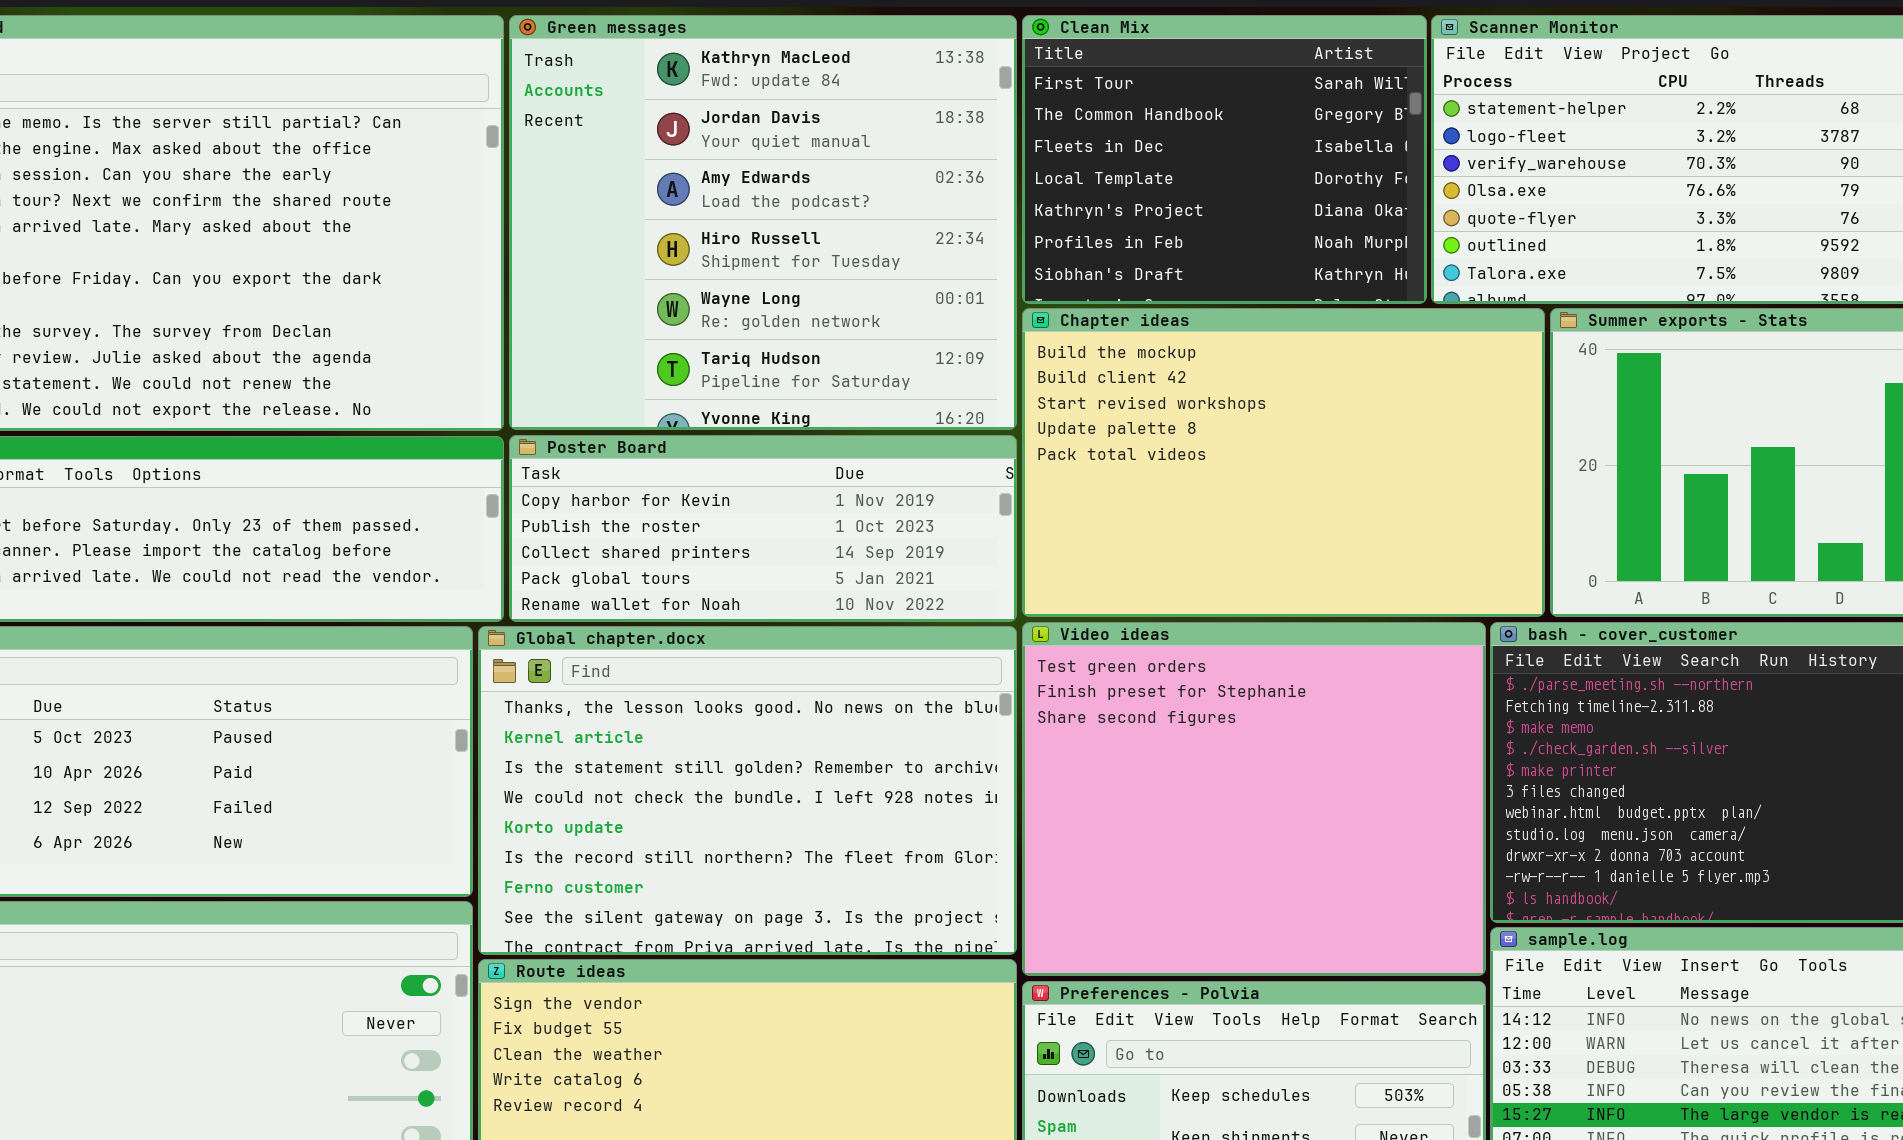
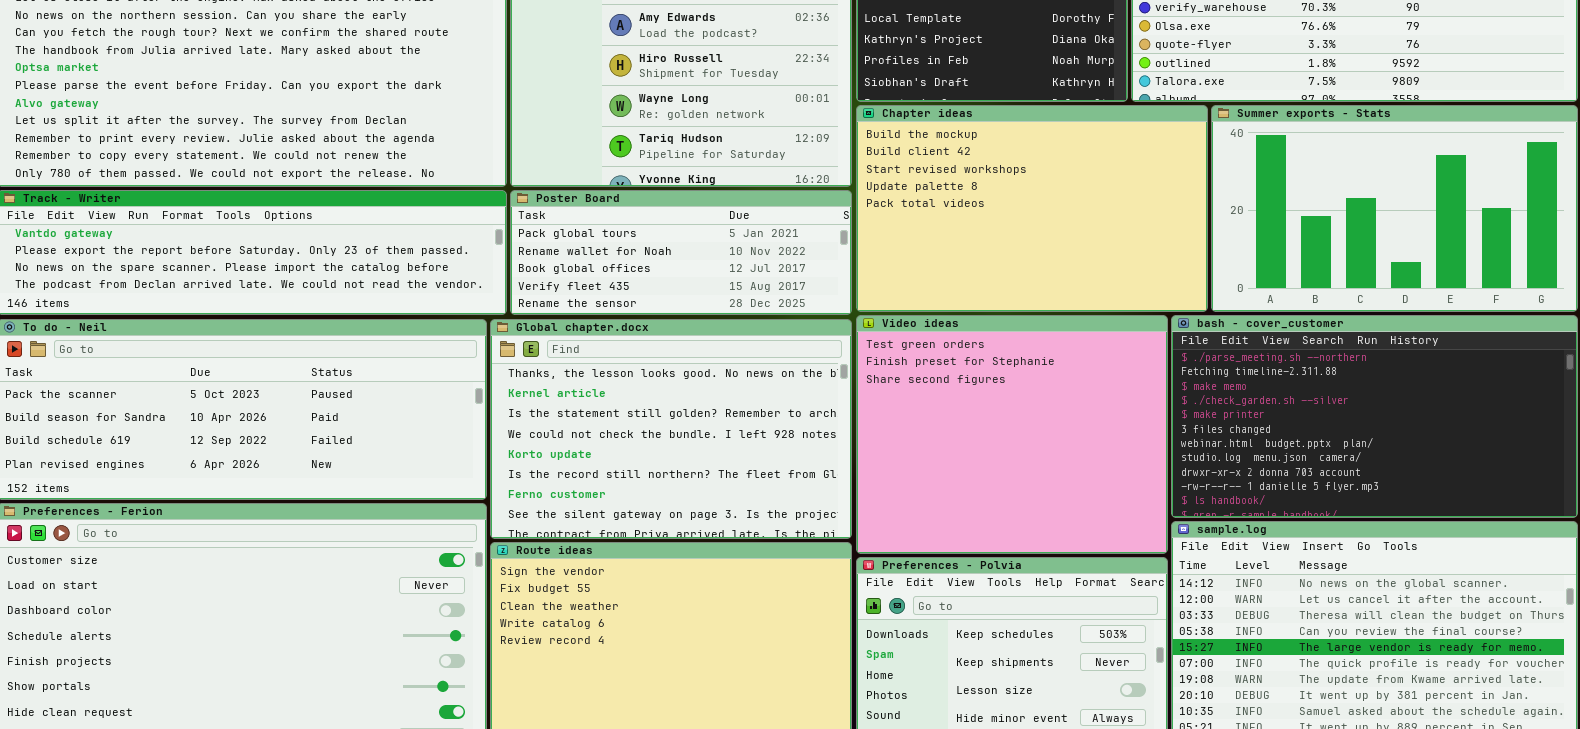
Poster Board: [509,435,1017,622] -> [510,190,852,315], scrolled down 3 rows

